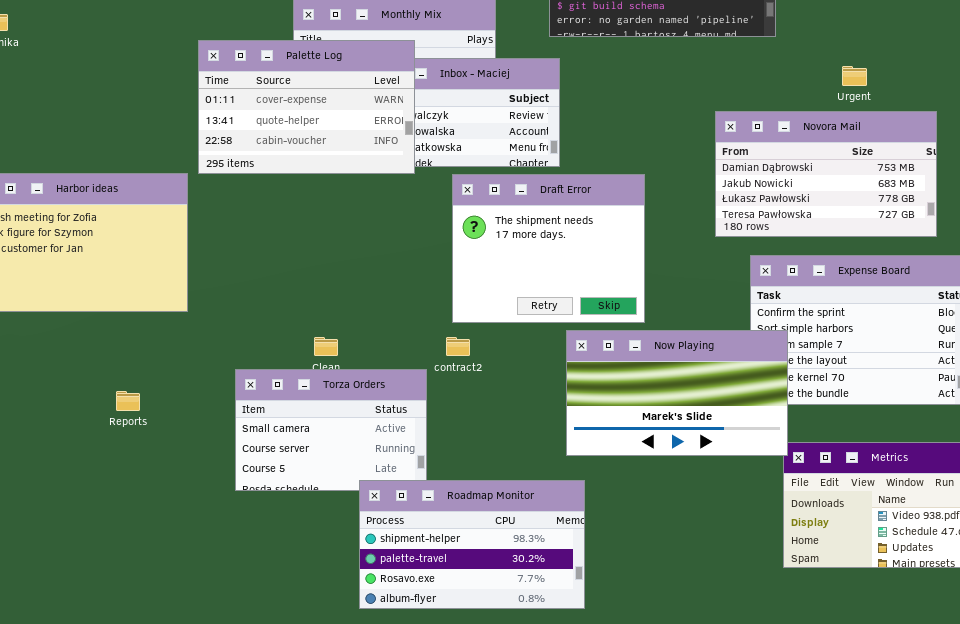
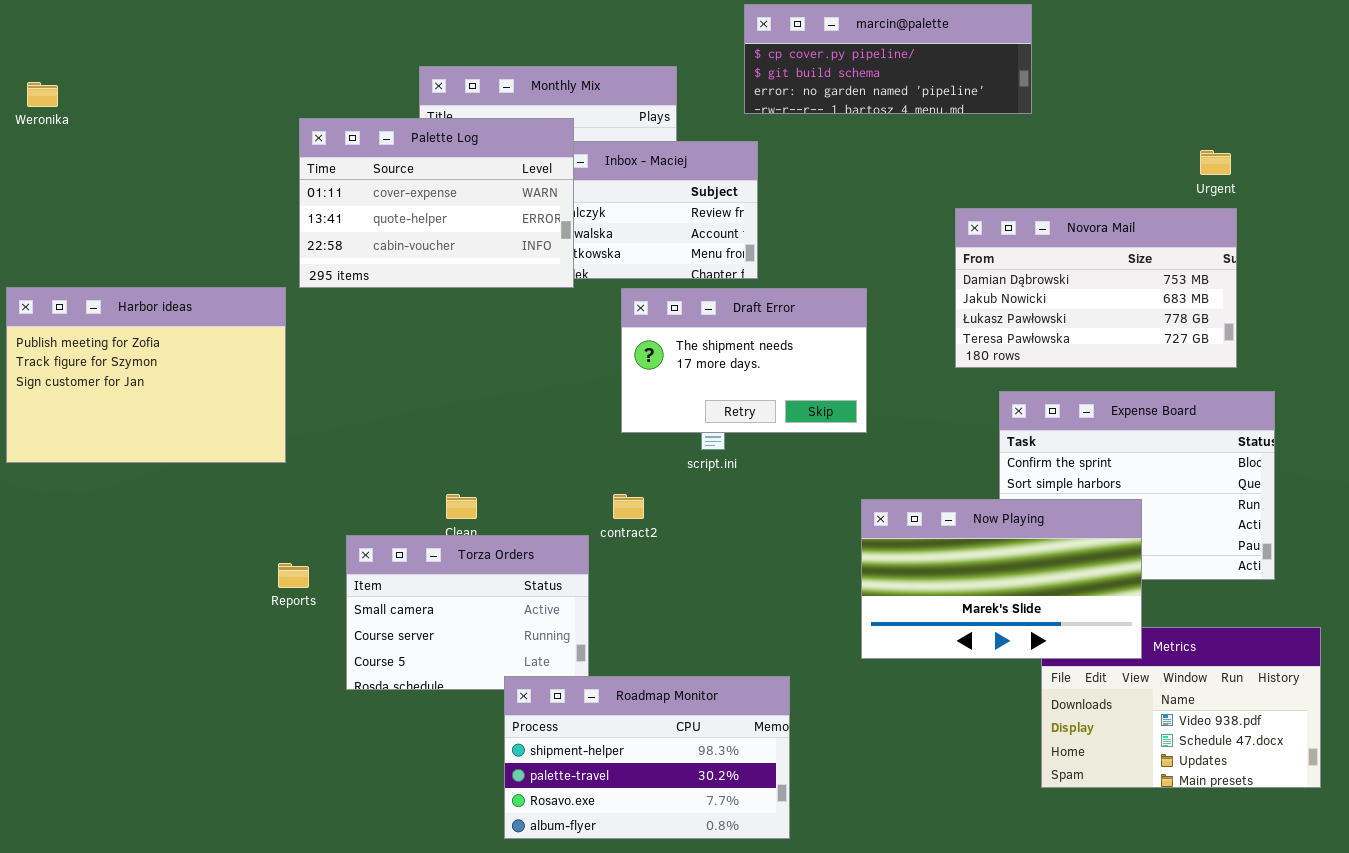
Urgent: [842,66,867,86] -> [1200,150,1231,175], moved
Draft Error: [452,174,645,323] -> [621,288,867,433], resized
Now Playing: [566,330,788,456] -> [861,499,1142,659], moved
Reports: [116,391,140,411] -> [278,563,309,588], moved

